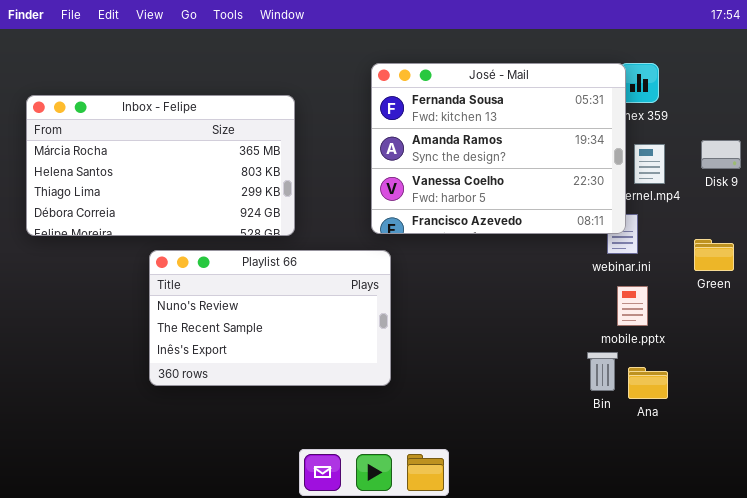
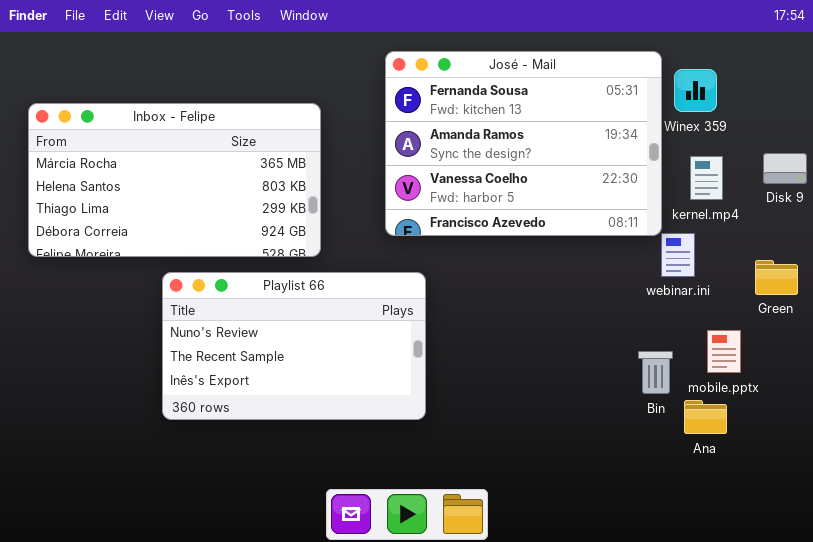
José - Mail: [371,63,626,234] -> [385,51,662,236], moved
mobile.pptx: [617,286,648,326] -> [707,330,741,373], moved
Bin: [587,352,618,391] -> [638,351,673,394], moved

